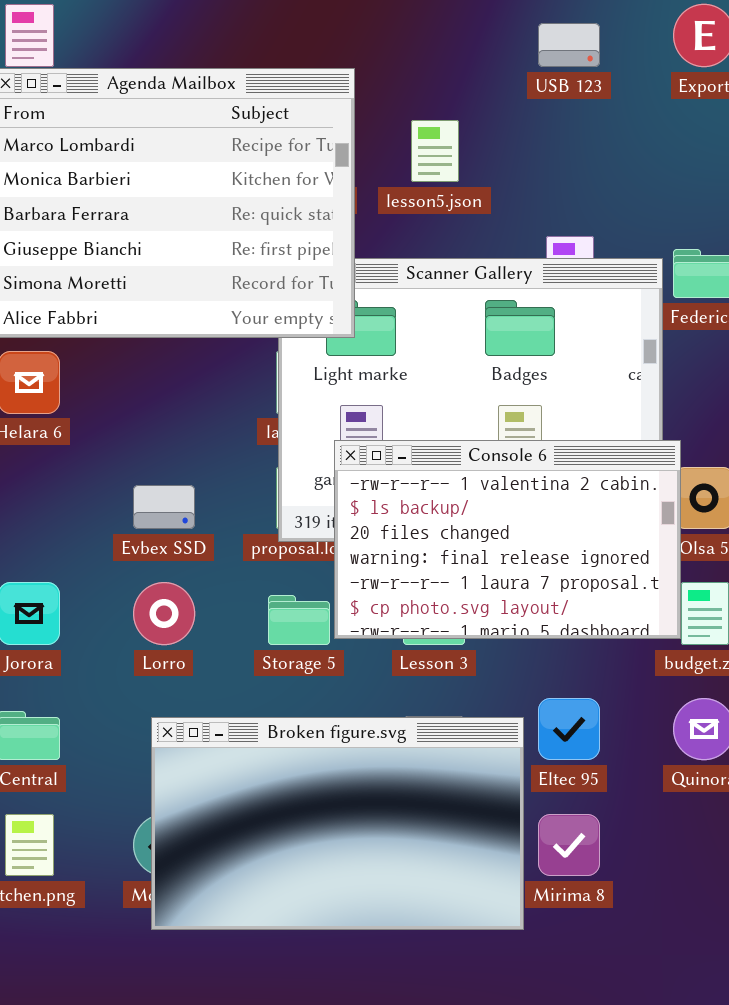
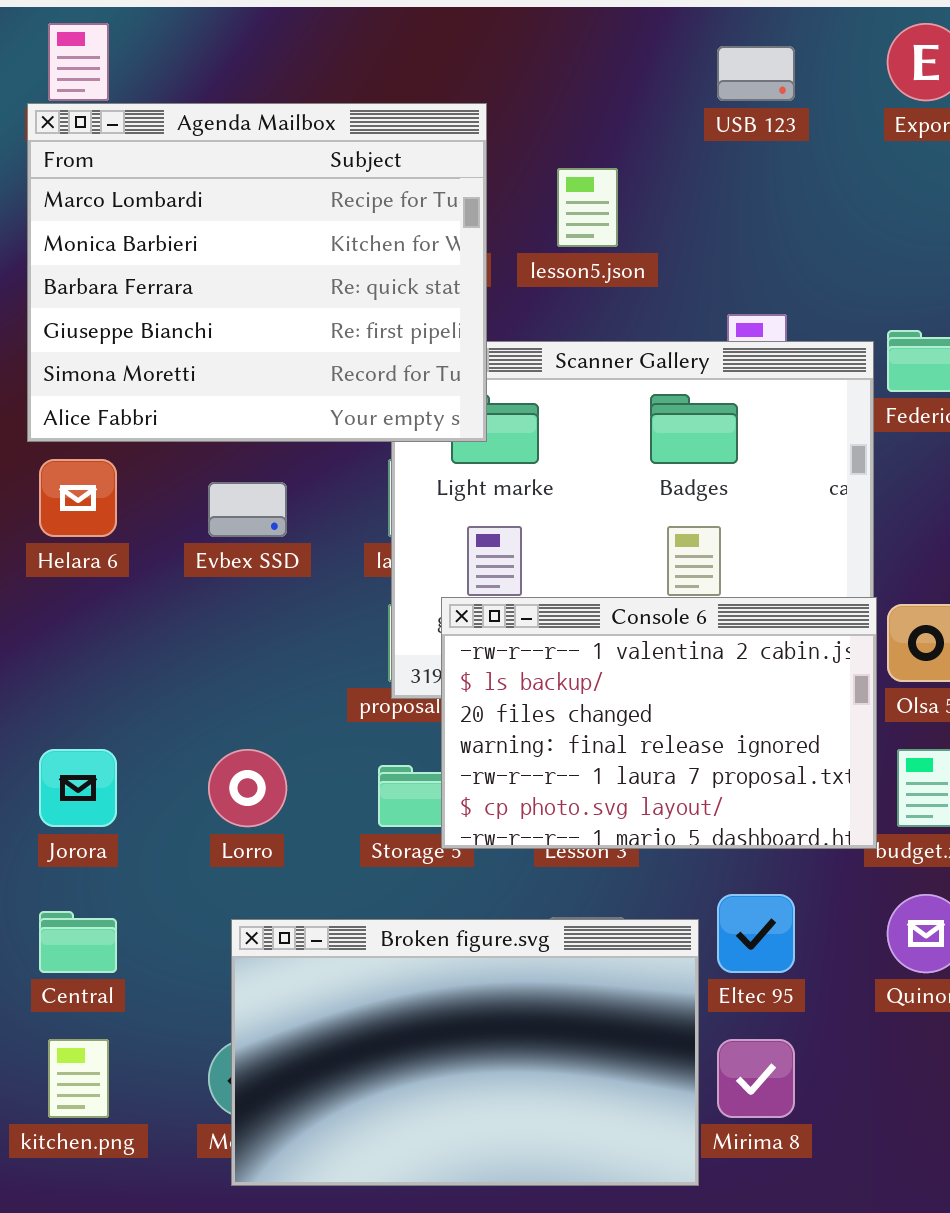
Console 6: [334,440,681,639] -> [441,597,877,849], moved
Evbex SSD: [133,485,195,529] -> [208,482,287,537], moved

